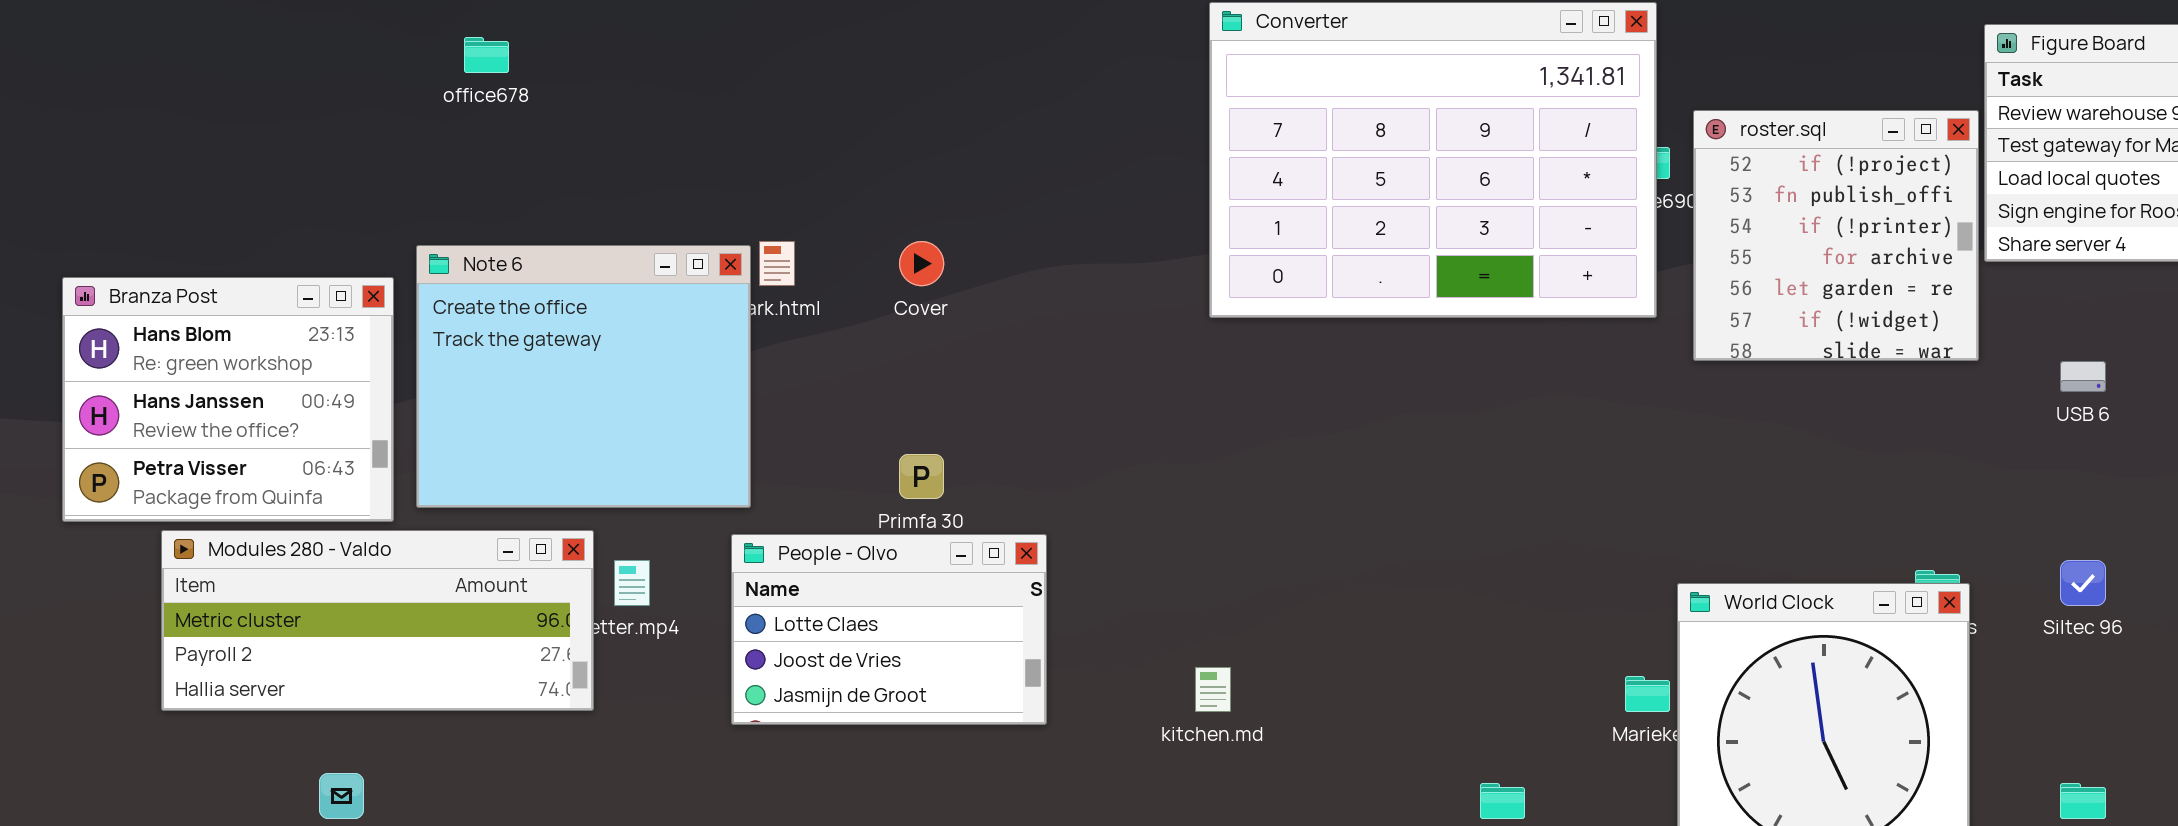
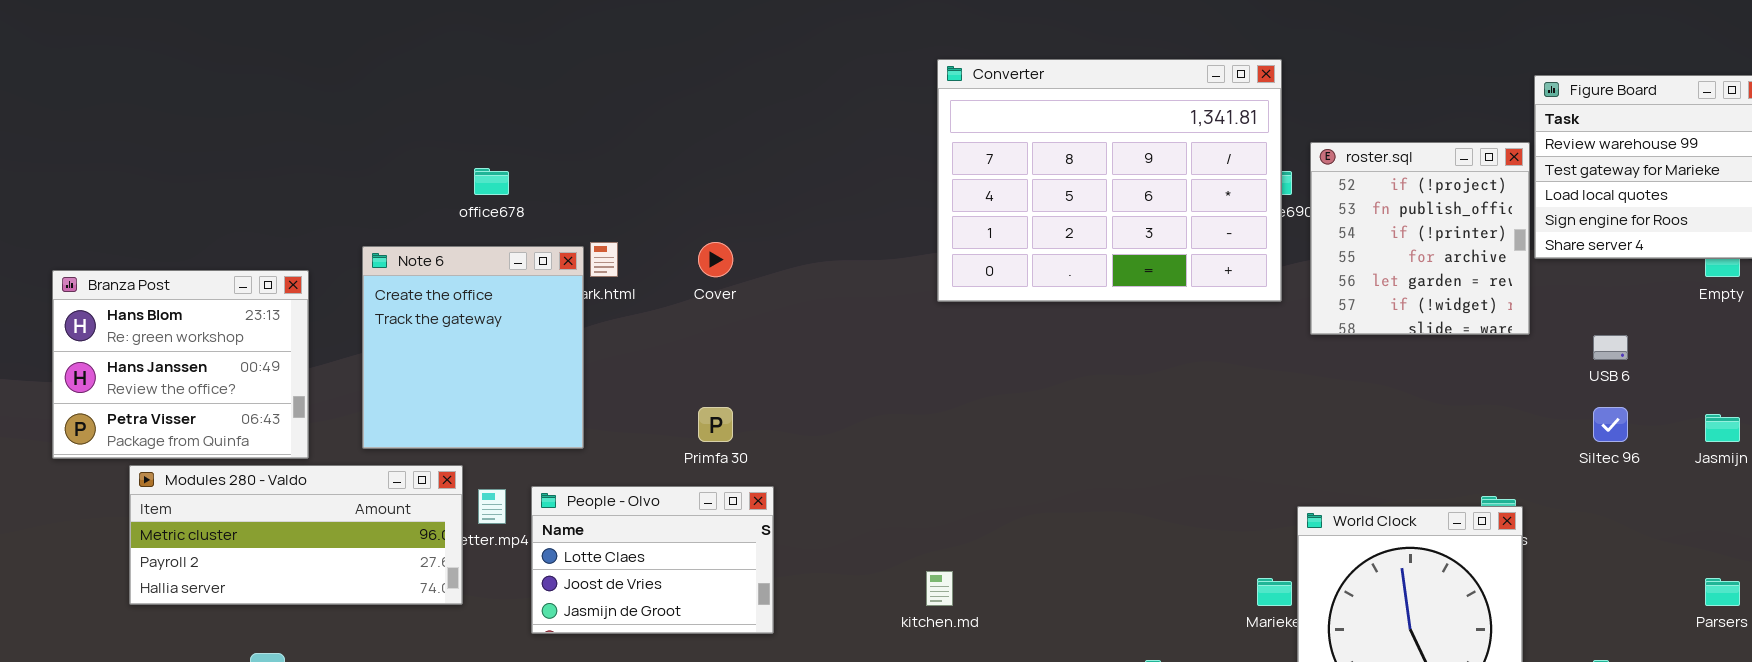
office678: [464,37,509,73] -> [474,168,509,195], moved
Note 6: [416,245,751,508] -> [362,246,584,449], resized
People - Olvo: [731,534,1047,725] -> [531,486,774,634], moved
Siltec 96: [2060,560,2106,606] -> [1593,407,1628,442], moved

